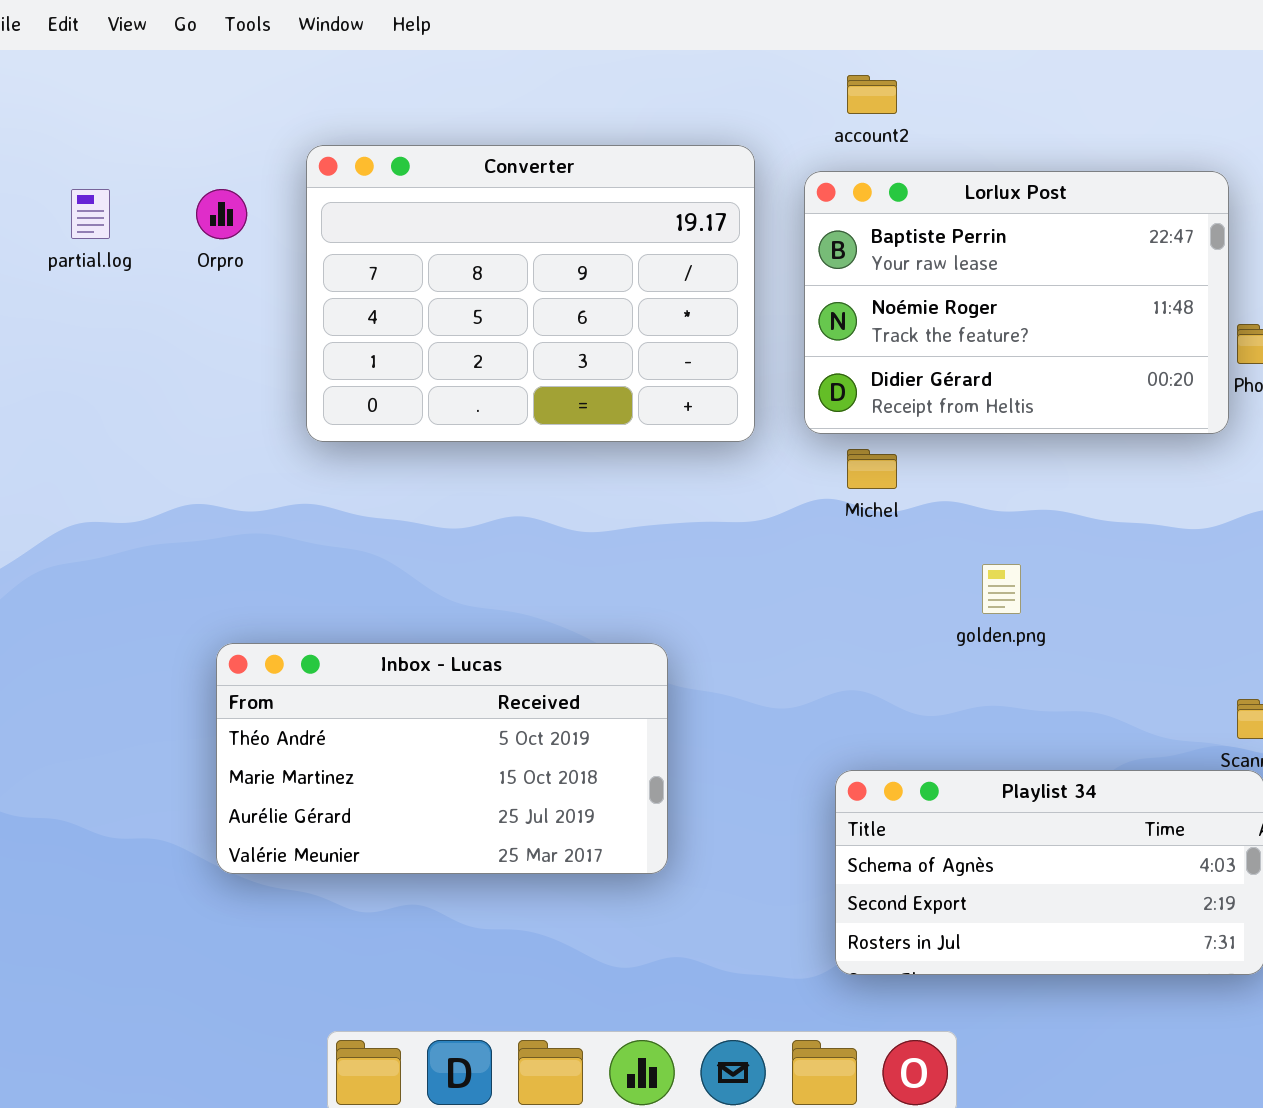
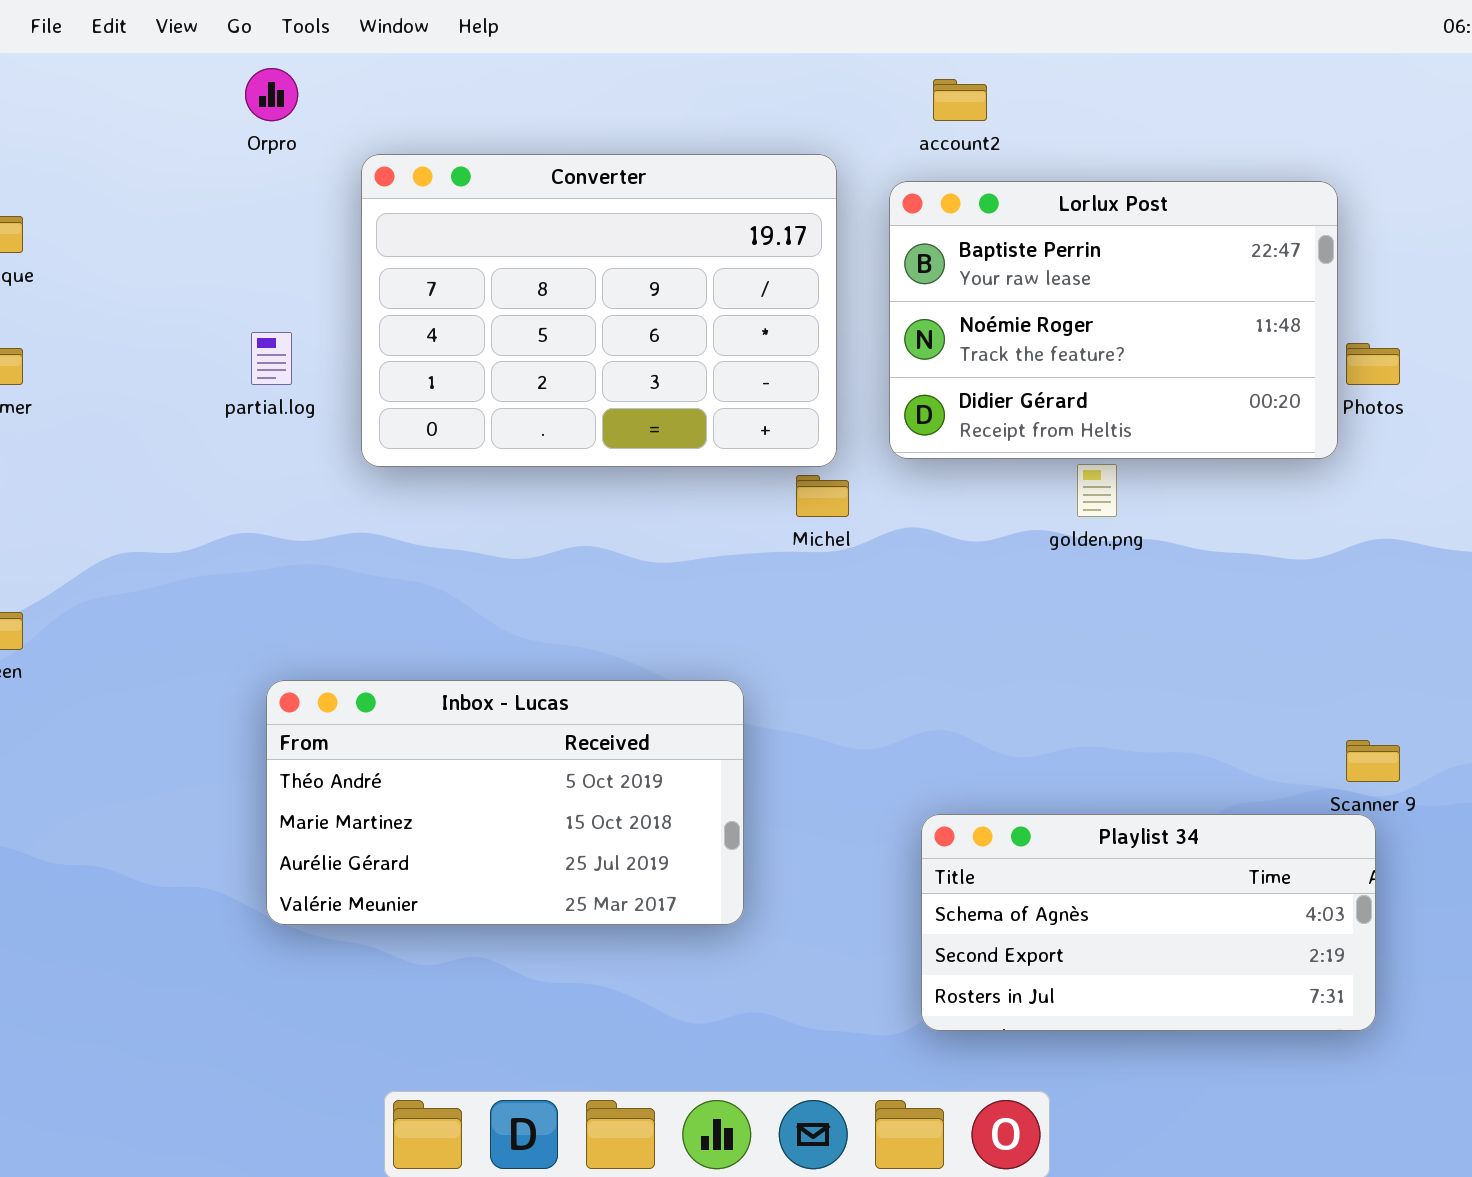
partial.log: [71,189,110,239] -> [251,332,292,385], moved
Orpro: [196,189,247,239] -> [245,68,298,121], moved
Michel: [847,449,897,489] -> [796,475,849,517], moved
golden.png: [982,564,1021,614] -> [1077,464,1117,517], moved

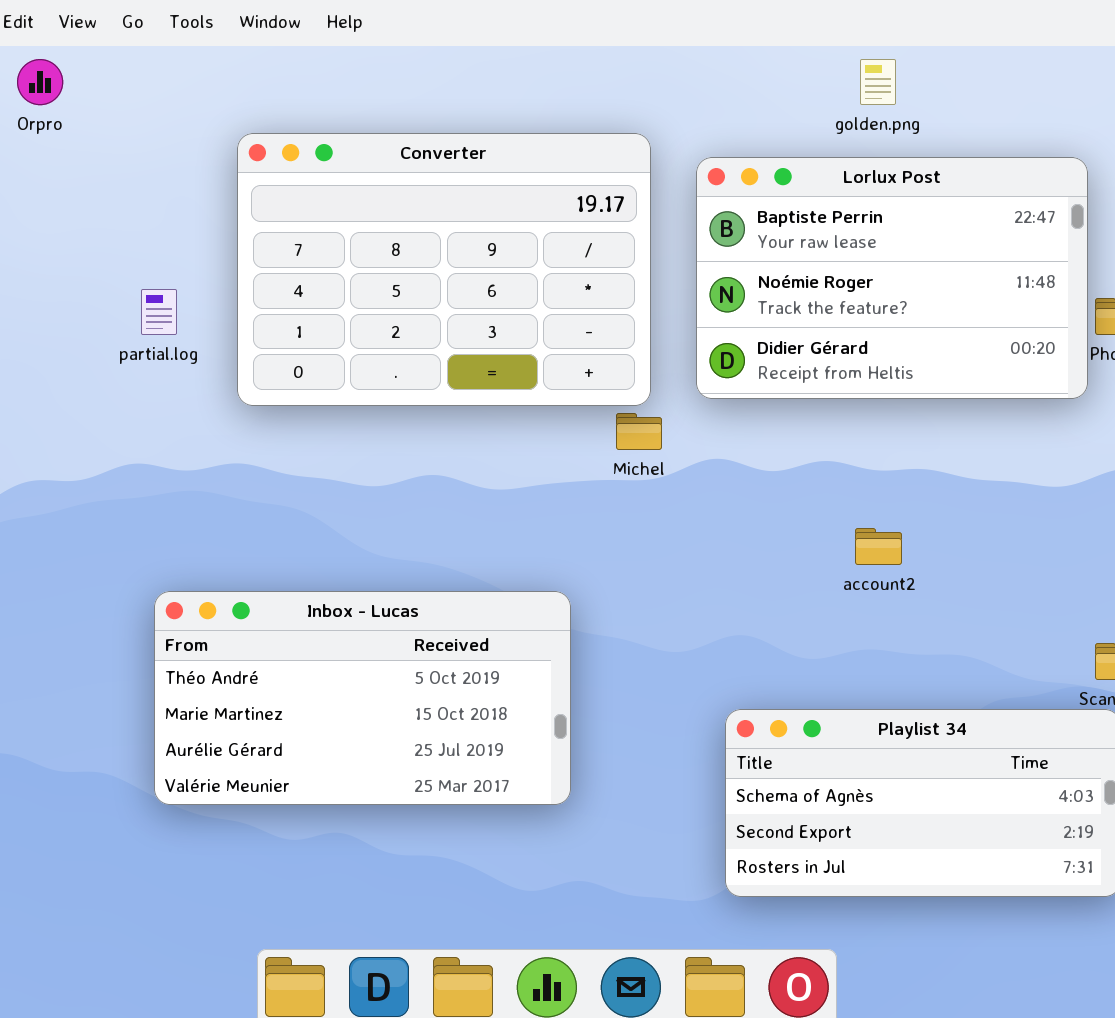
Orpro: [245,68,298,121] -> [17,59,63,105], moved
account2: [933,79,987,121] -> [855,528,902,565], moved
golden.png: [1077,464,1117,517] -> [860,59,896,105], moved

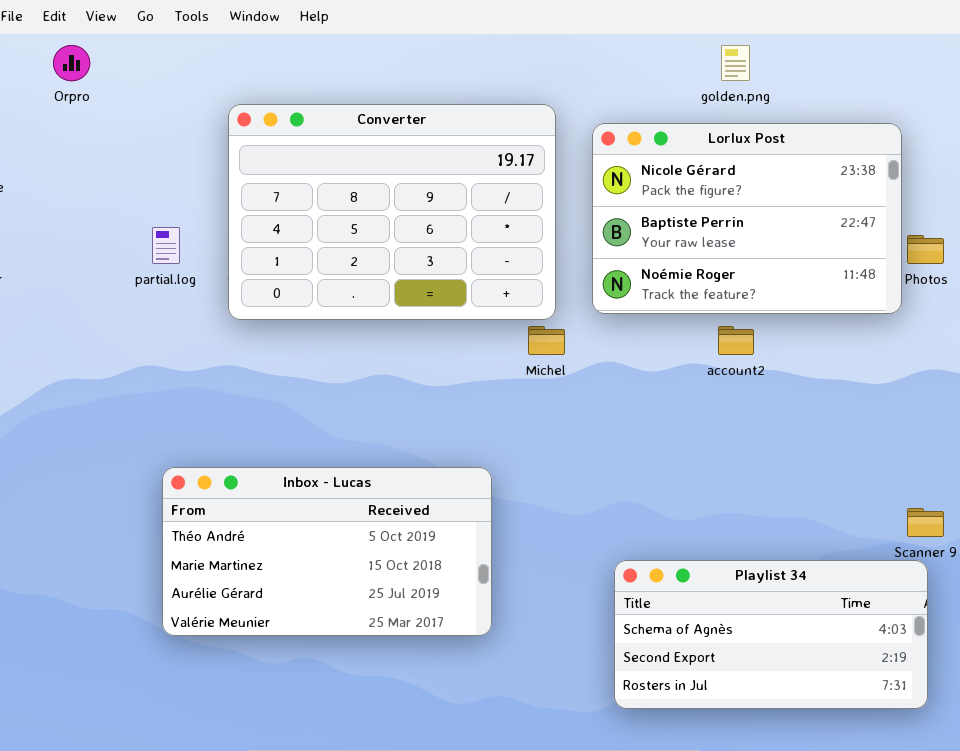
Lorlux Post: [696,157,1088,399] -> [592,123,902,314], scrolled up 1 row
account2: [855,528,902,565] -> [718,326,754,355], moved

